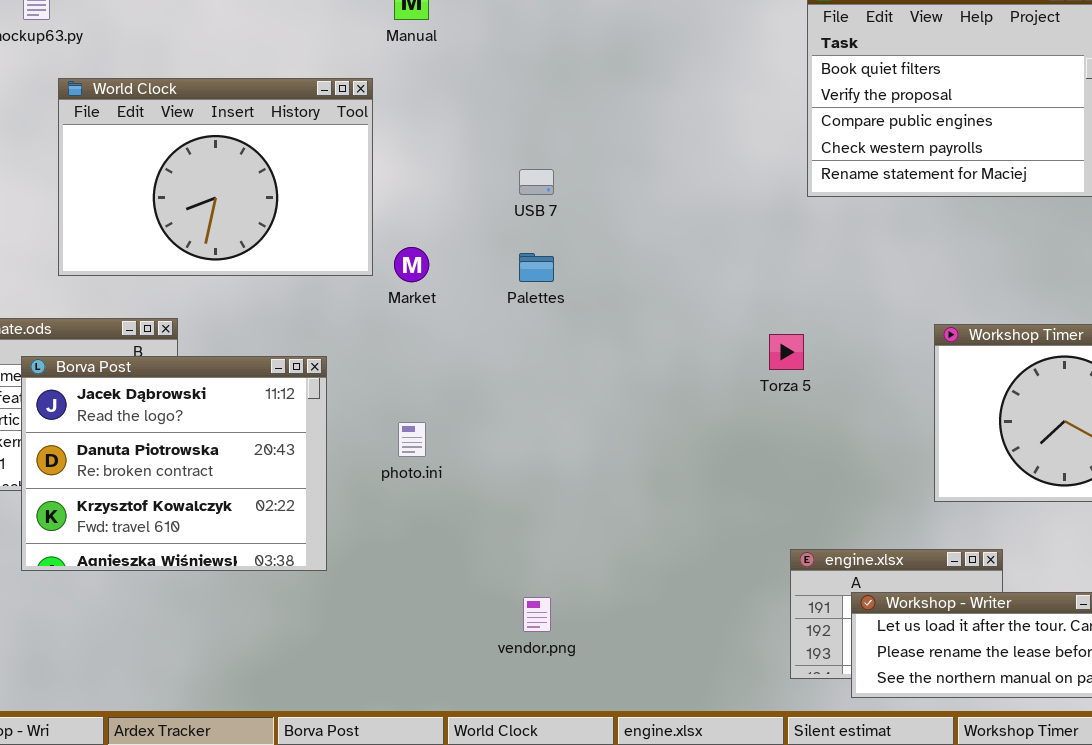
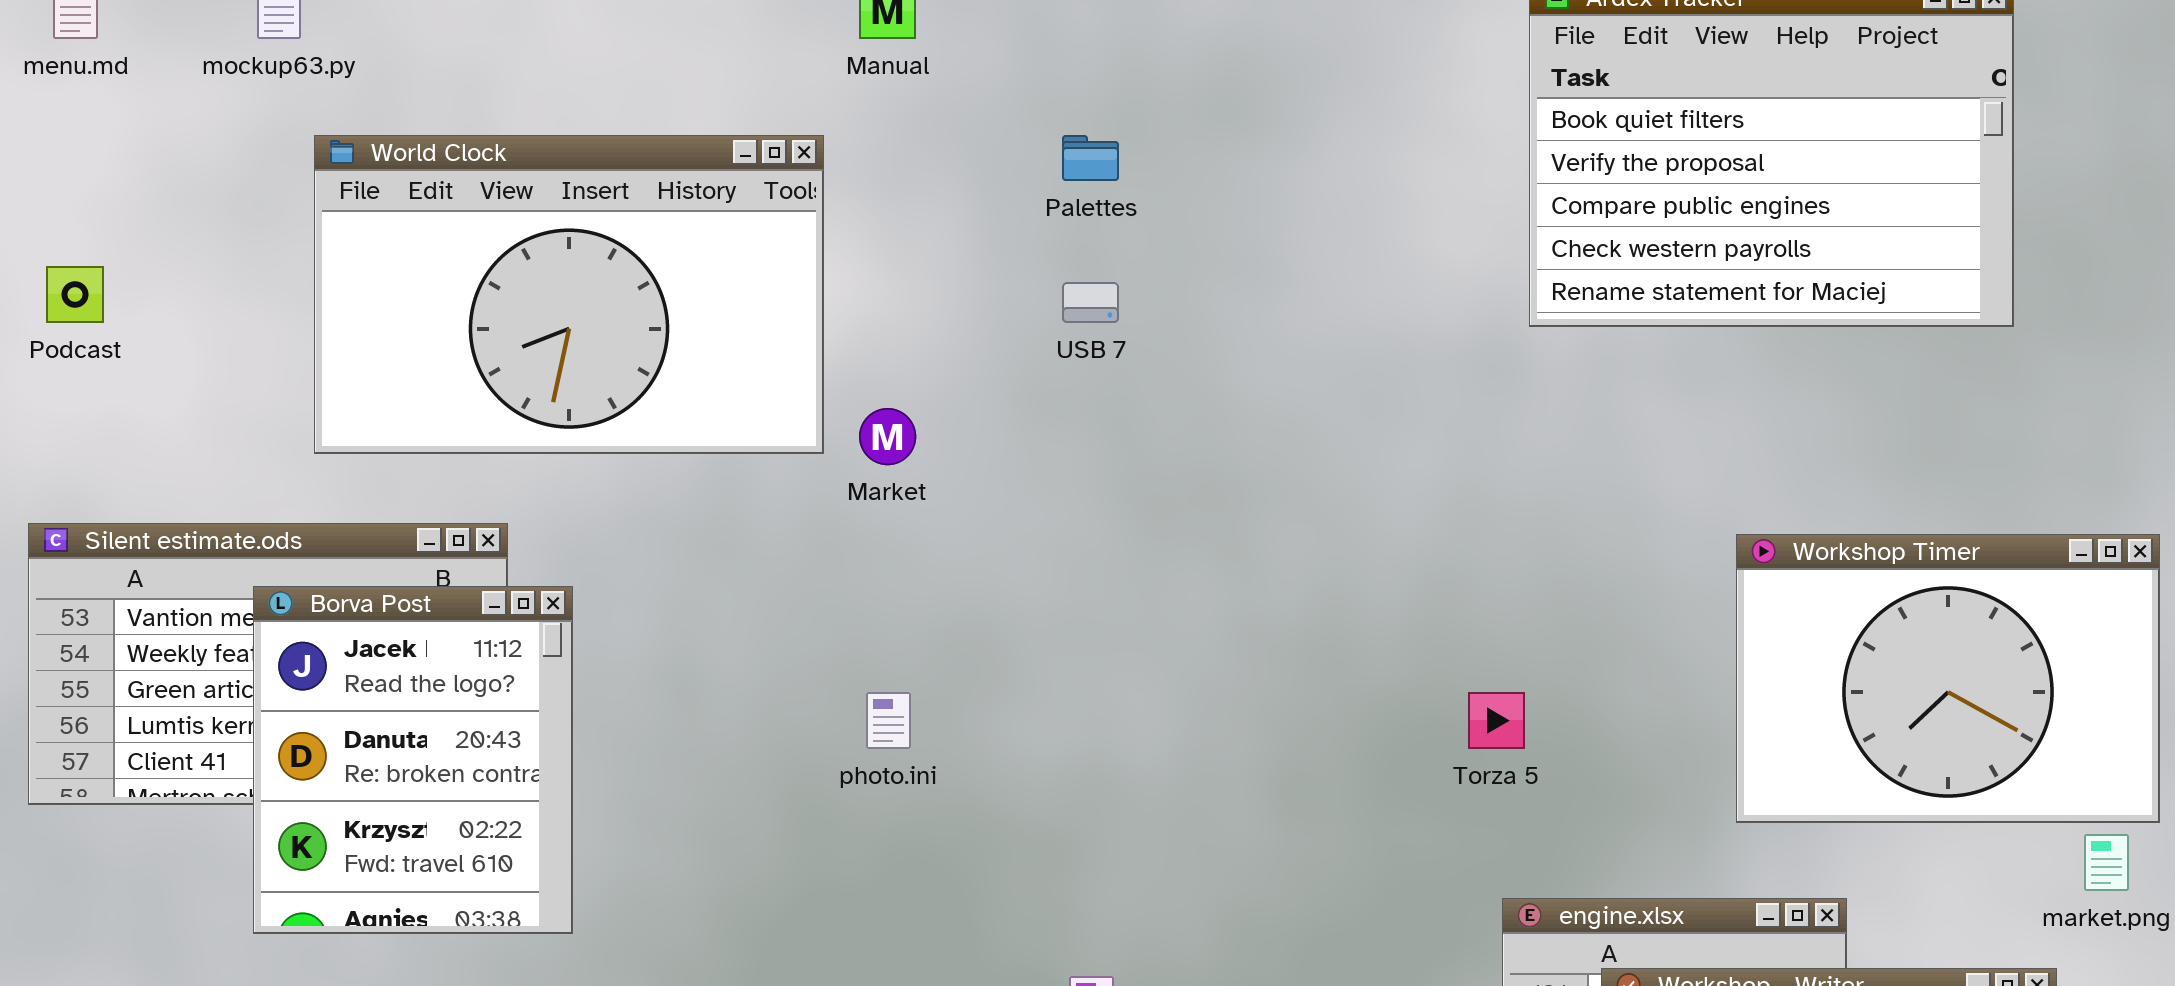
Palettes: [519,253,554,282] -> [1062,135,1119,181], moved
Torza 5: [769,334,804,370] -> [1468,692,1525,749], moved
Borva Post: [21,356,327,571] -> [253,586,573,934], resized

